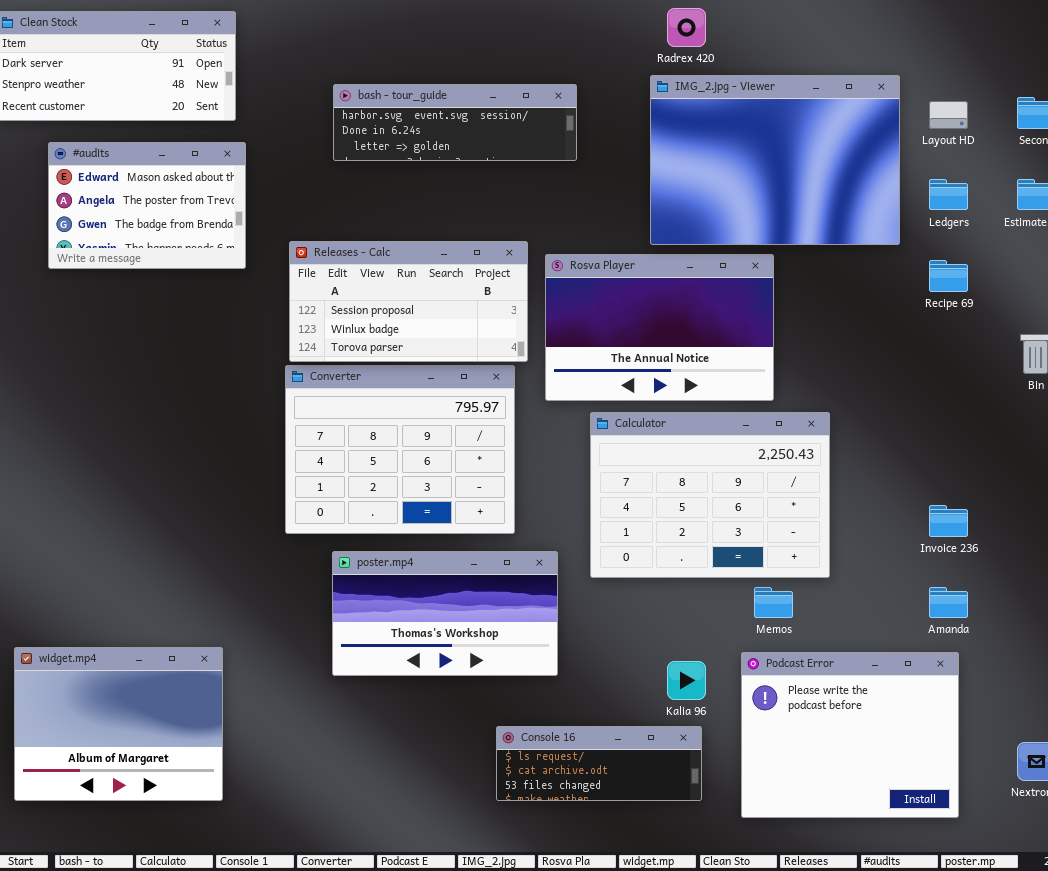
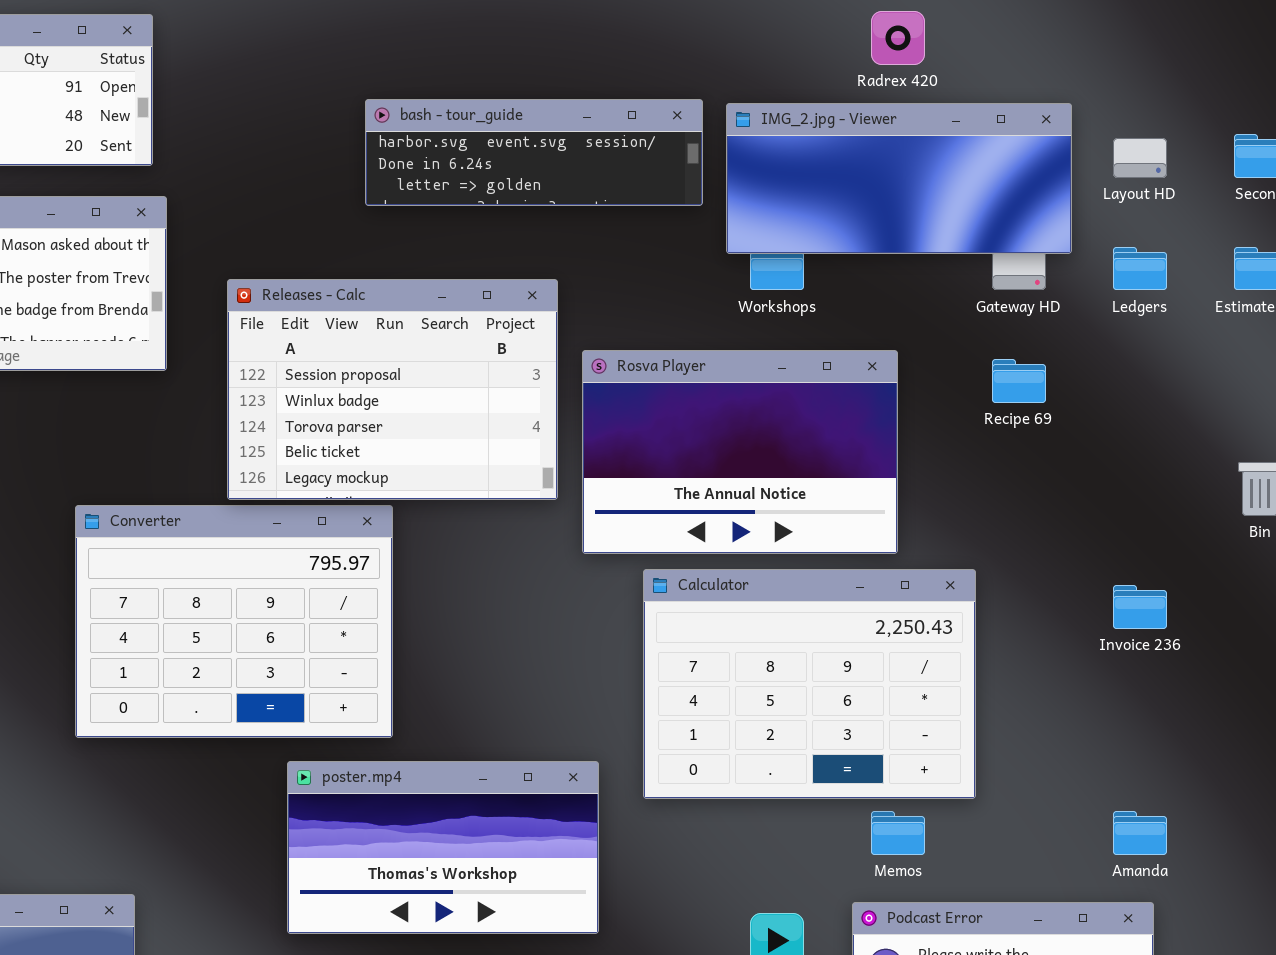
Radrex 420: [667,8,706,47] -> [871,11,925,65], moved
IMG_2.jpg - Viewer: [650,75,900,245] -> [726,103,1072,254], resized
bash - tour_guide: [333,84,577,161] -> [365,99,703,206], moved
Releases - Calc: [289,241,528,362] -> [227,279,558,500], resized
Recipe 69: [929,260,968,292] -> [992,359,1046,403], moved
Converter: [285,365,515,534] -> [75,505,393,738], moved
Invoice 236: [929,505,968,537] -> [1113,585,1167,629], moved

